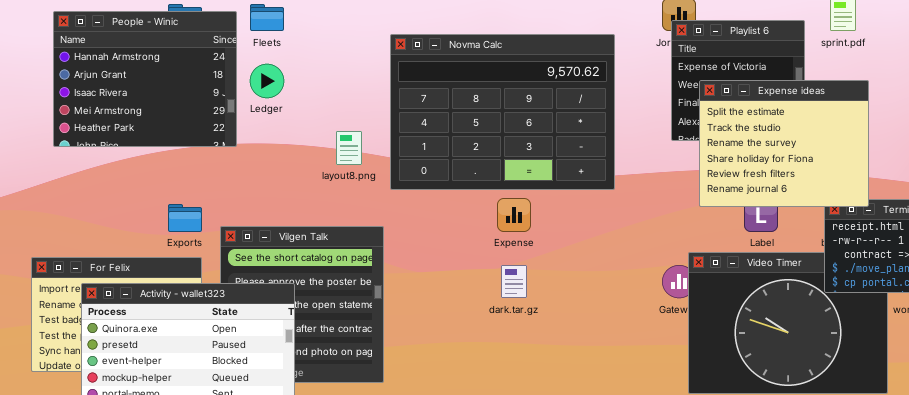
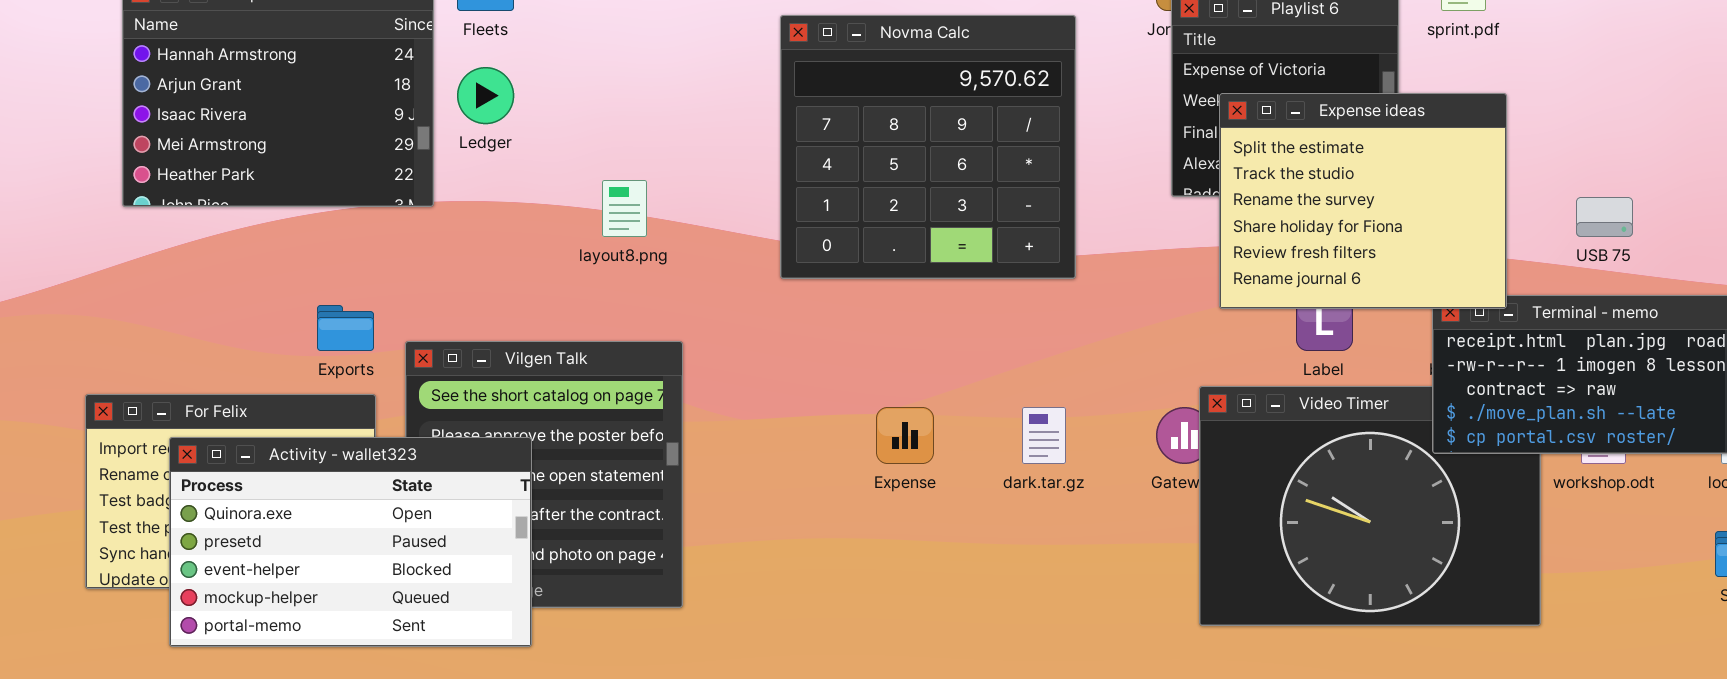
Novma Calc: [390,34,615,190] -> [780,15,1076,279], resized
Expense: [497,198,531,232] -> [876,407,934,464], moved
dark.tar.gz: [501,265,527,298] -> [1022,407,1066,464], moved

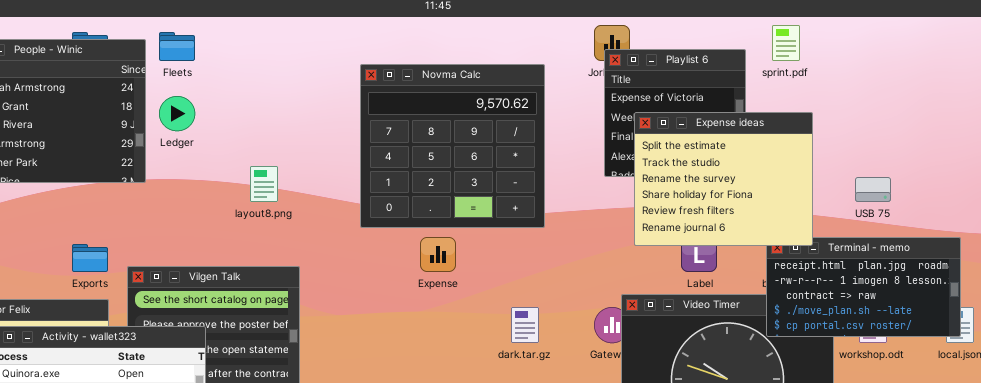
Expense: [876,407,934,464] -> [420,237,456,272], moved

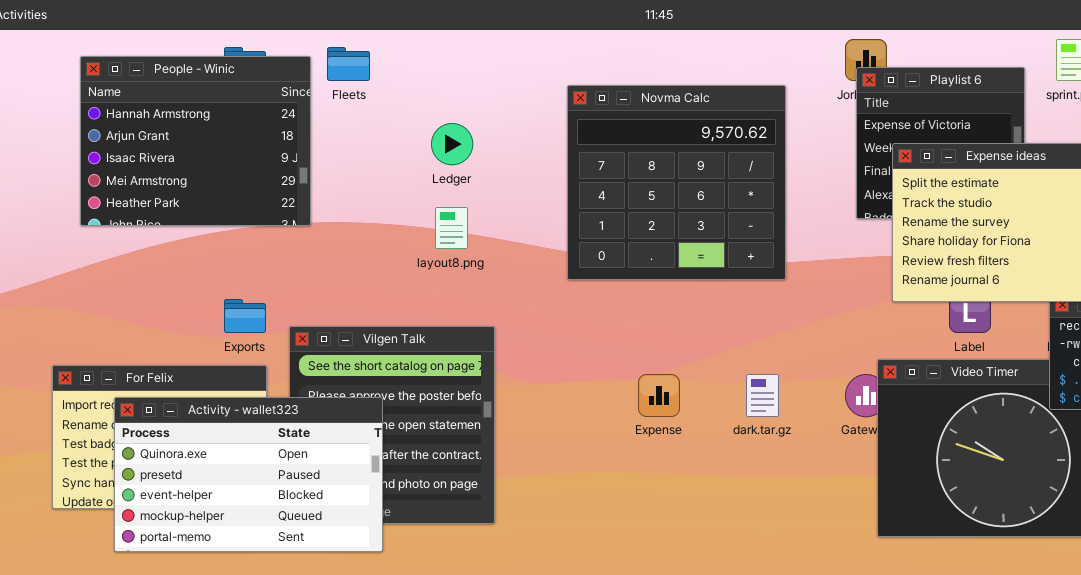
Ledger: [159,96,195,131] -> [431,123,473,165], moved
Expense: [420,237,456,272] -> [638,374,680,417], moved

